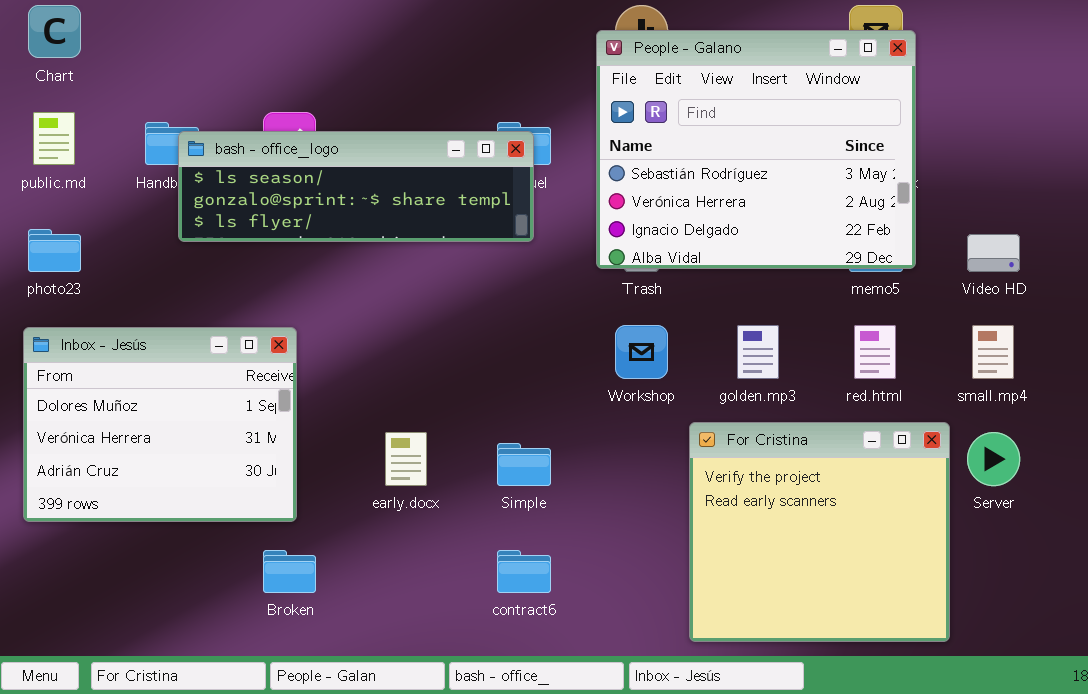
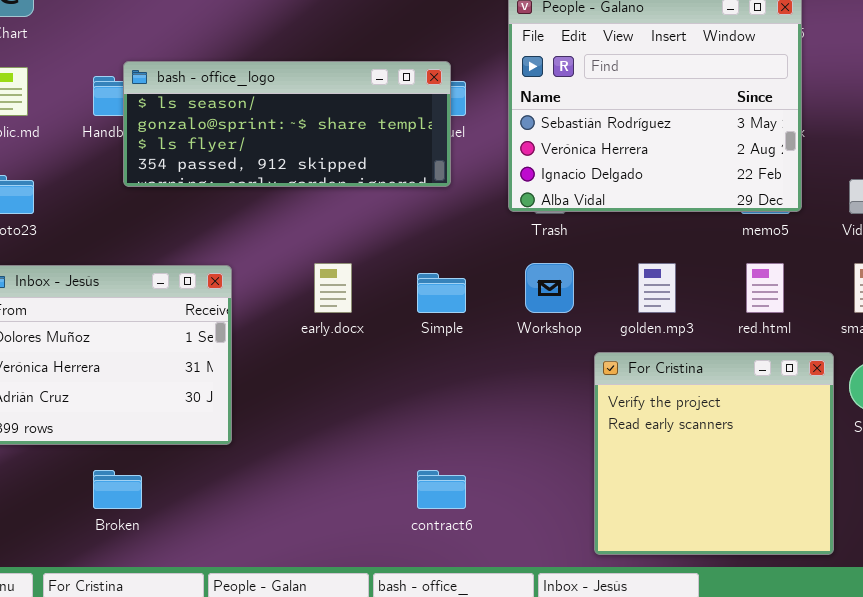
bash - office_logo: [178,131,534,242] -> [123,61,451,187], resized
early.docx: [385,432,427,486] -> [314,263,352,313], moved
Simple: [497,443,551,486] -> [417,273,466,313], moved
Broken: [263,550,316,593] -> [93,470,142,509], moved

